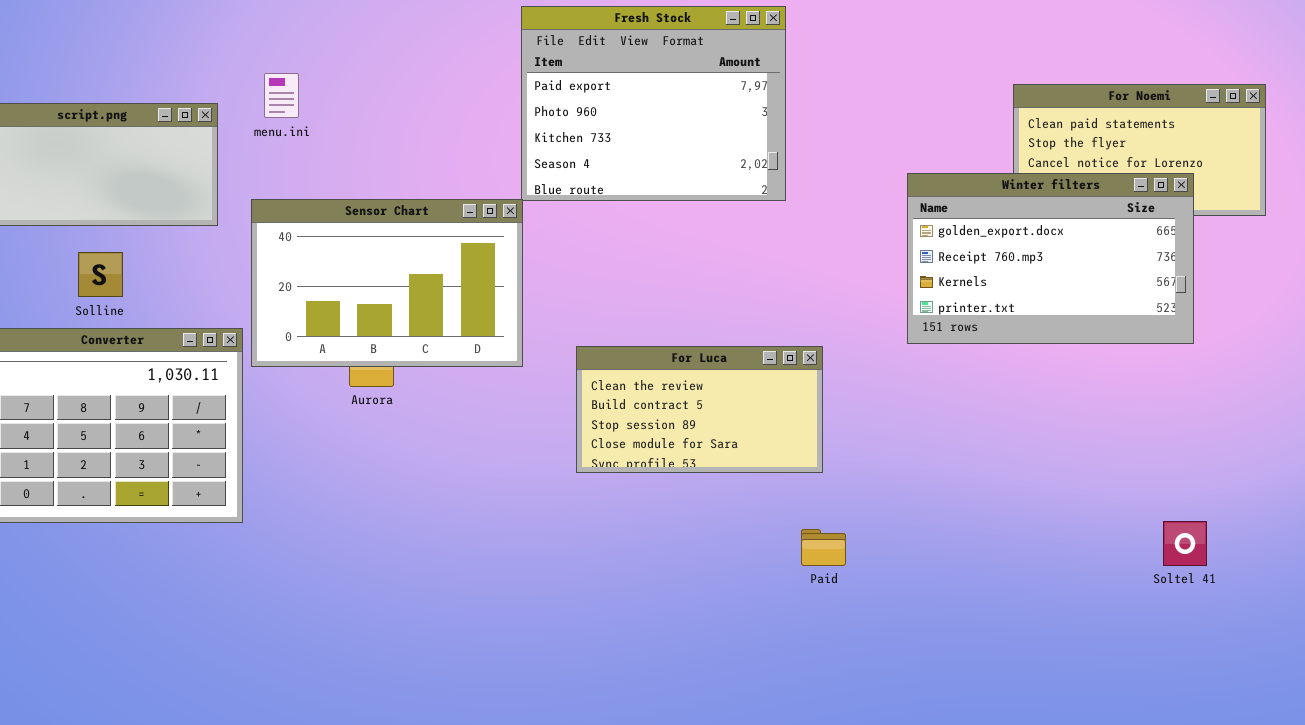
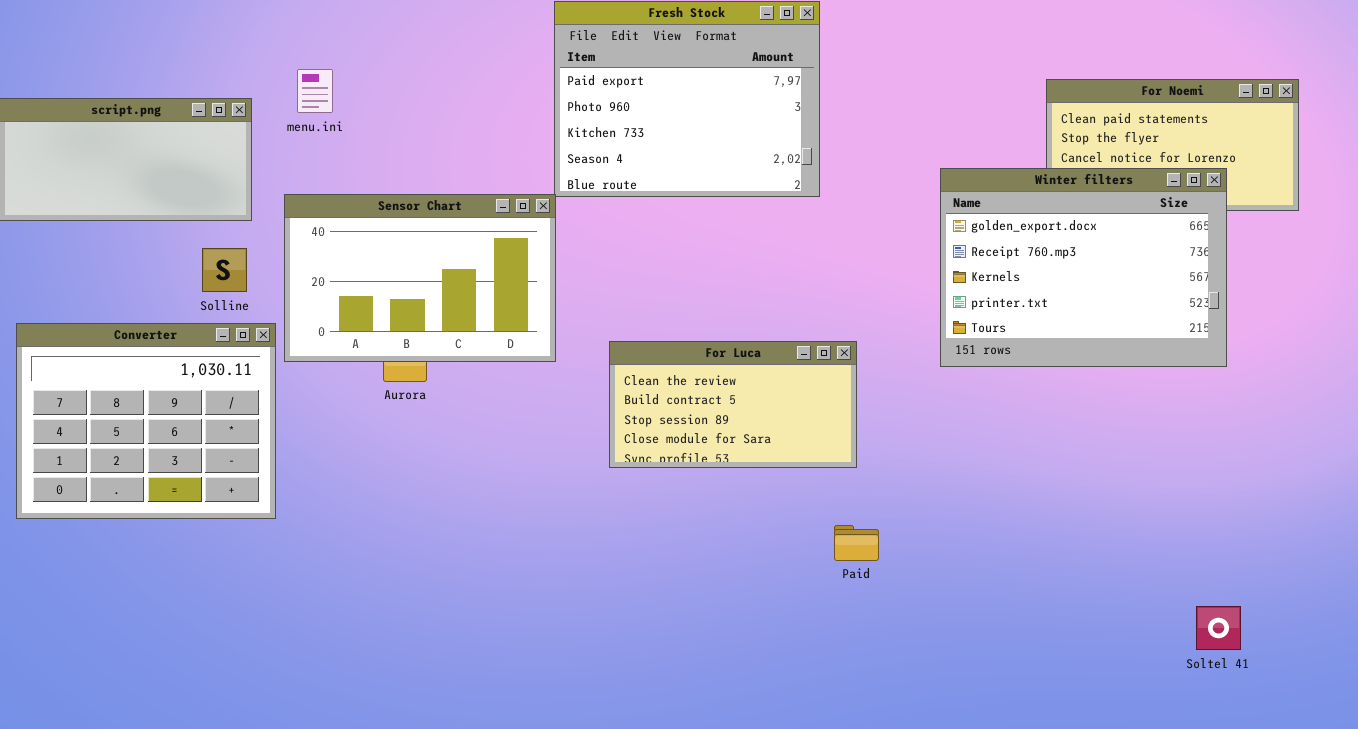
Winter filters: [907,173,1194,344] -> [940,168,1227,367], resized
Solline: [78,252,123,297] -> [202,248,247,292], moved
Soltel 41: [1163,521,1207,566] -> [1196,606,1241,650], moved

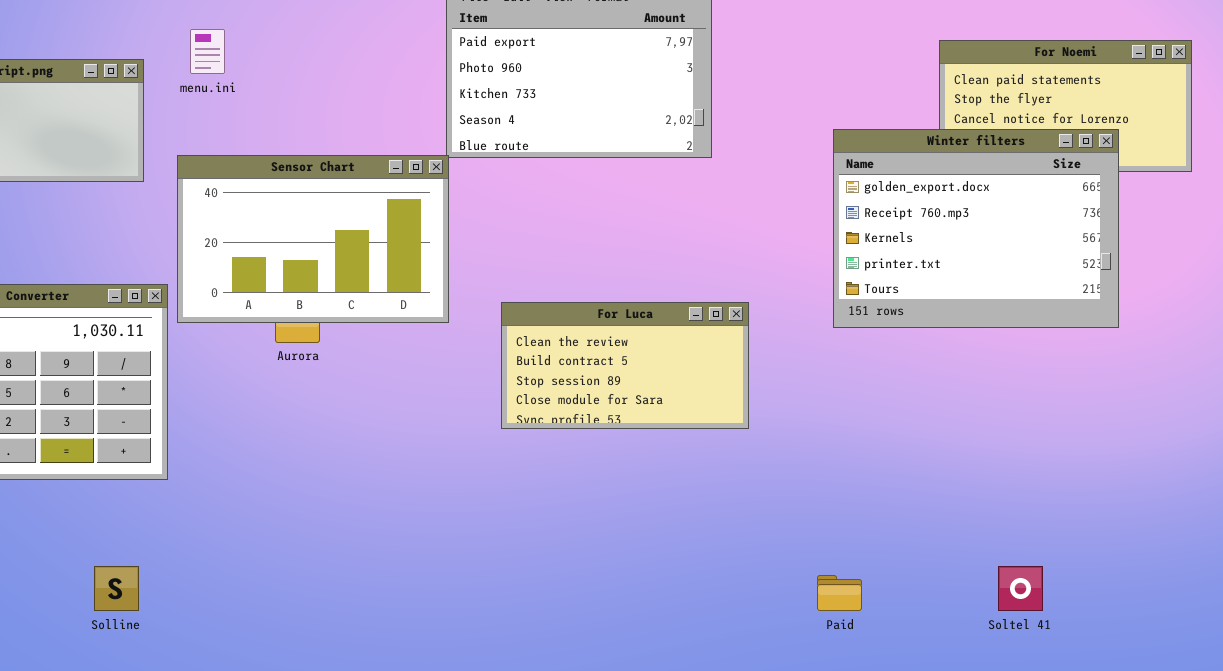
Solline: [202,248,247,292] -> [94,566,139,611], moved
Paid: [834,525,879,561] -> [817,575,862,611], moved
Soltel 41: [1196,606,1241,650] -> [998,566,1043,611], moved

